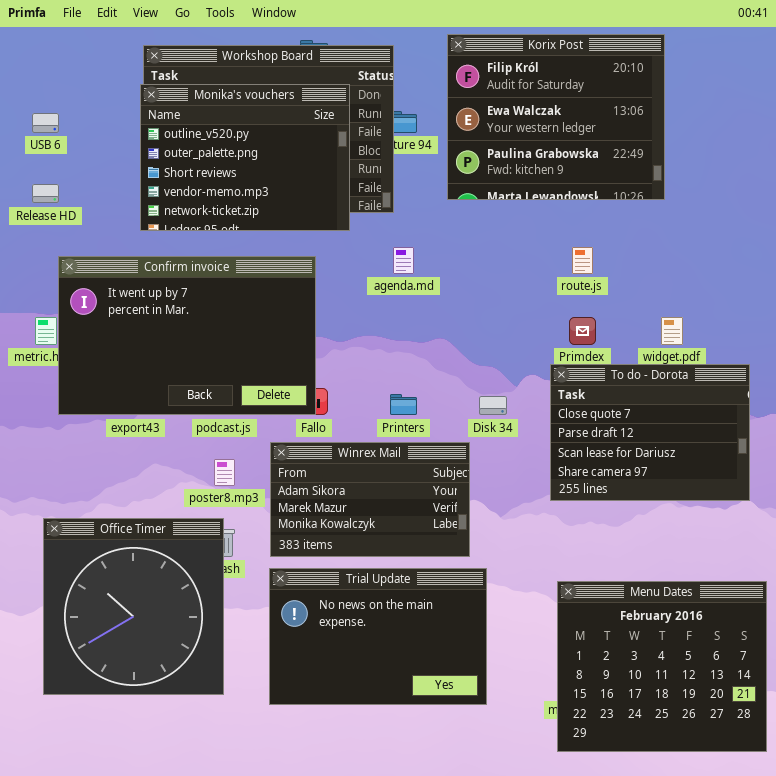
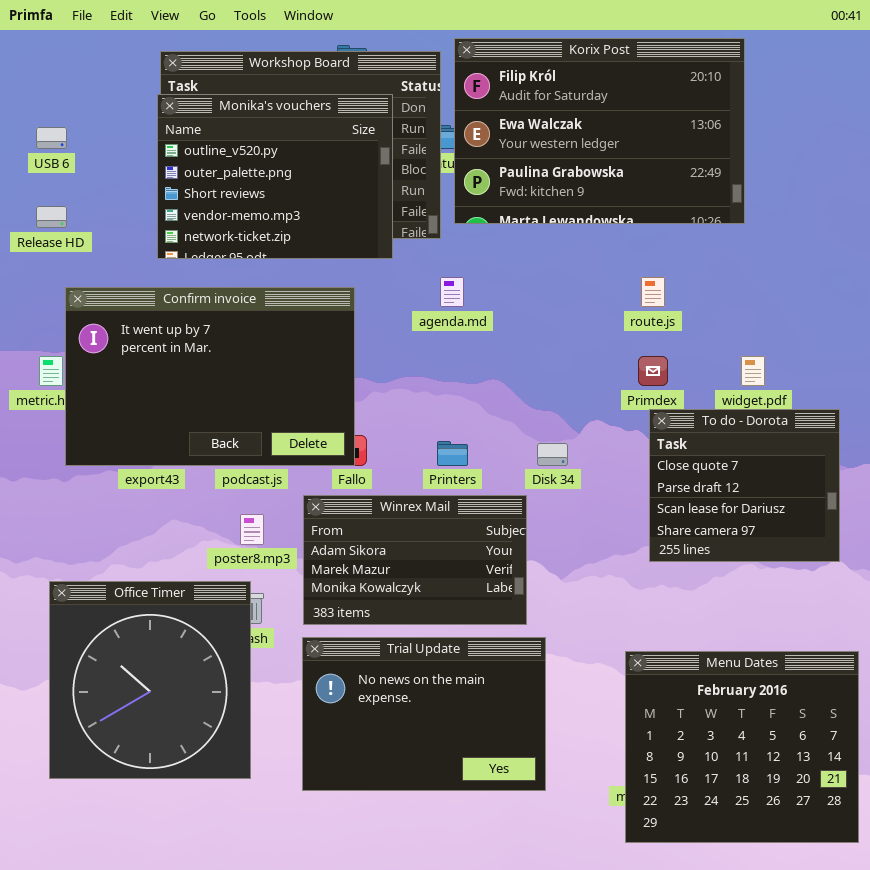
Korix Post: [447,34,665,200] -> [454,38,745,224], resized
To do - Dorota: [550,364,750,501] -> [649,409,840,562], resized

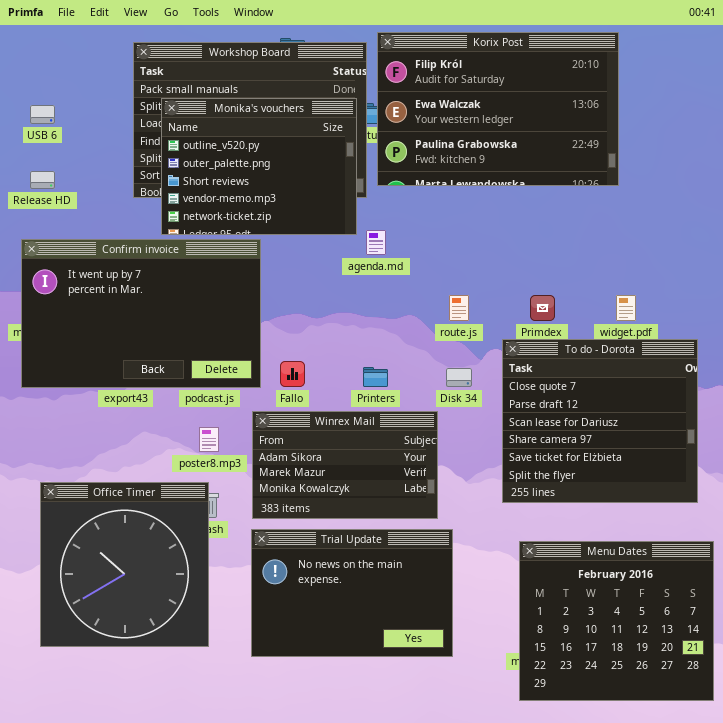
Monika's vouchers: [157,94,393,259] -> [161,98,357,235], moved
route.js: [641,277,665,307] -> [449,295,469,321], moved
Confirm invoice: [65,287,355,466] -> [21,239,261,388], moved
To do - Dorota: [649,409,840,562] -> [502,339,698,503], resized

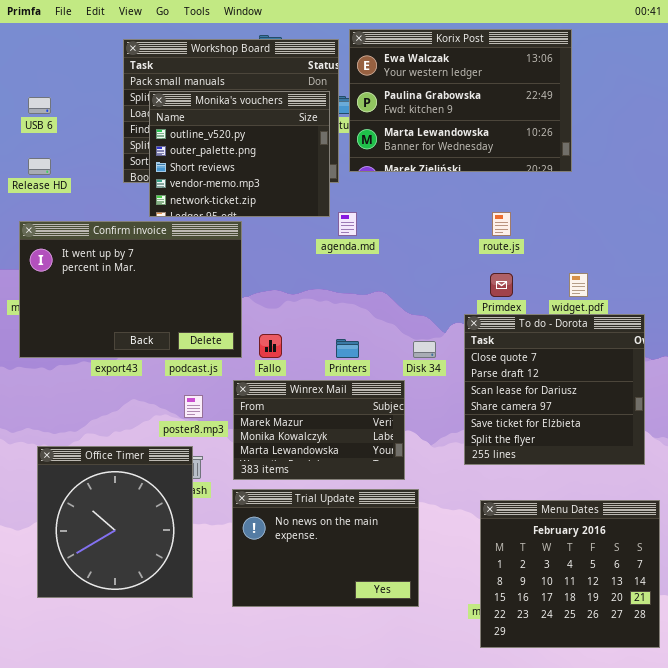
Korix Post: [377,32,619,186] -> [349,29,572,172], scrolled down 1 row
route.js: [449,295,469,321] -> [492,212,511,236], moved
Winrex Mail: [252,411,438,519] -> [233,380,405,480], scrolled down 1 row

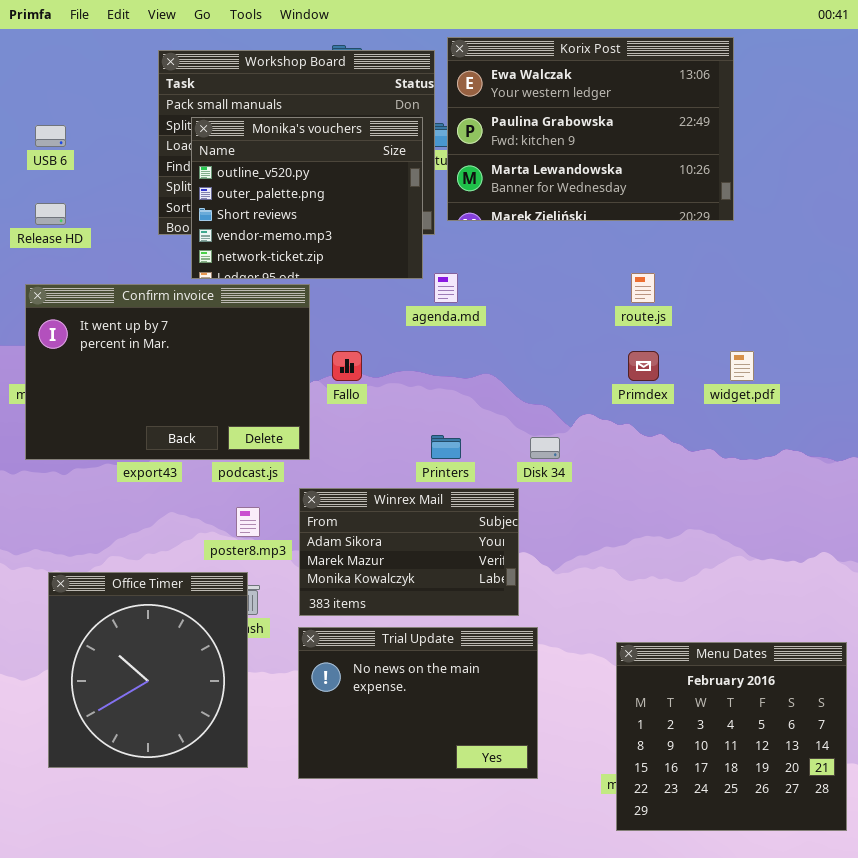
To do - Dorota: [464,314,645,465] -> none, closed
Fallo: [259,334,282,358] -> [332,351,362,381], moved
Winrex Mail: [233,380,405,480] -> [299,488,519,616], scrolled up 1 row

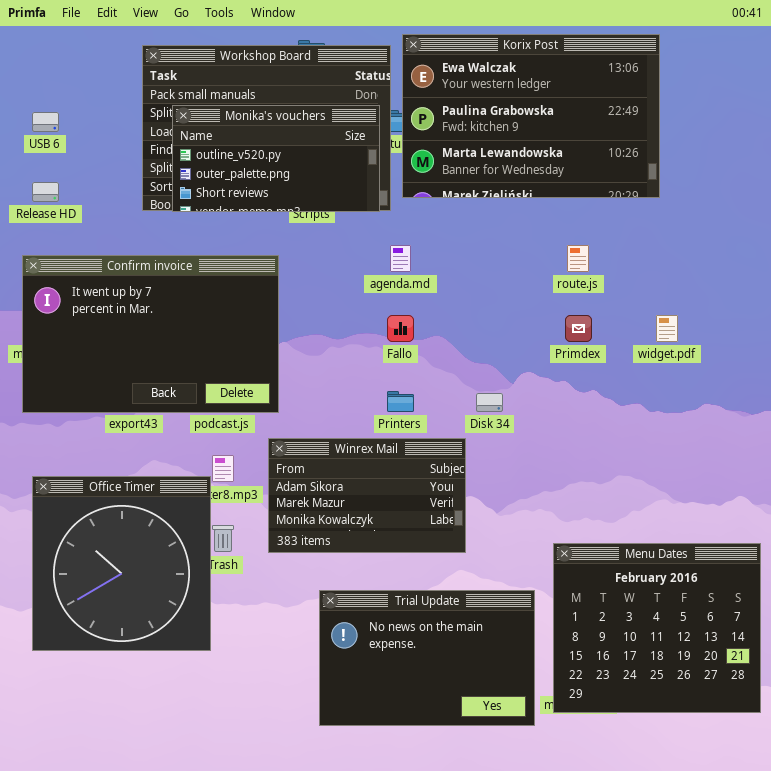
Monika's vouchers: [191,117,423,279] -> [172,105,380,212], resized
Fallo: [332,351,362,381] -> [387,315,414,342], moved
Office Timer: [48,572,248,768] -> [32,476,211,651], moved
Trial Update: [298,627,538,779] -> [319,590,535,726], moved
Menu Dates: [616,642,847,831] -> [553,543,761,713], moved

